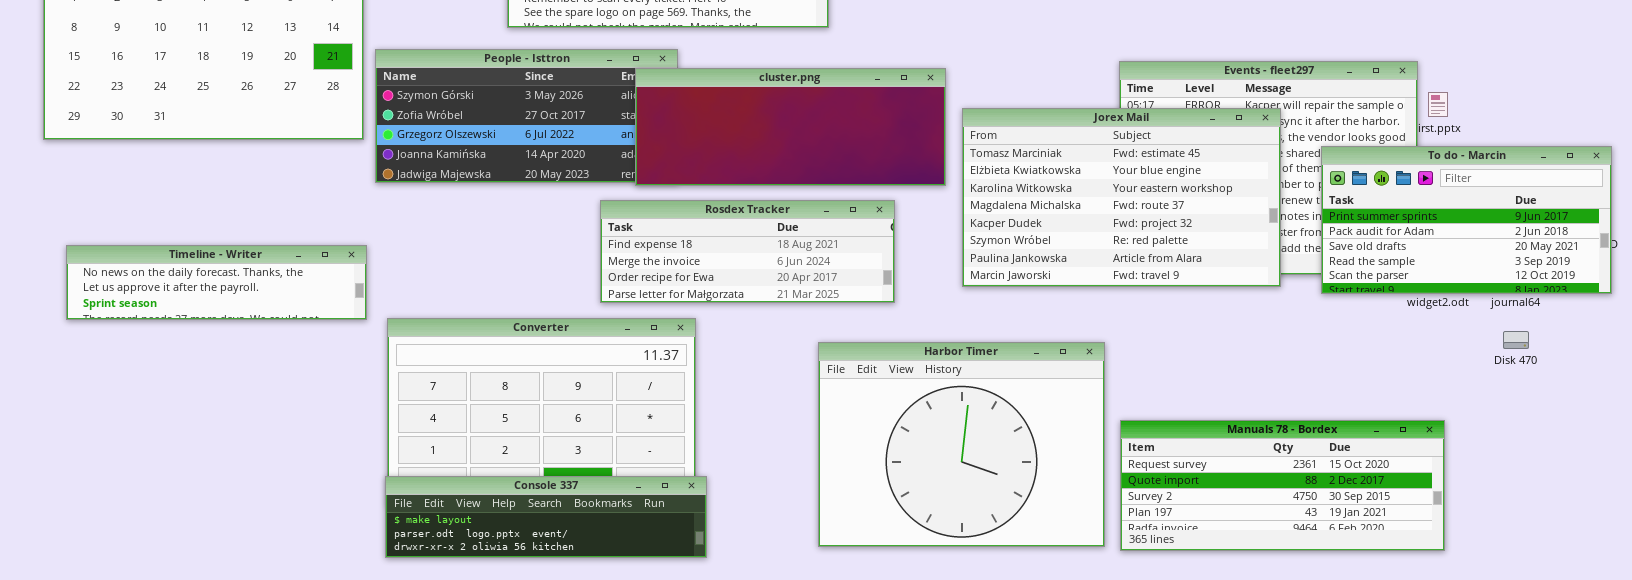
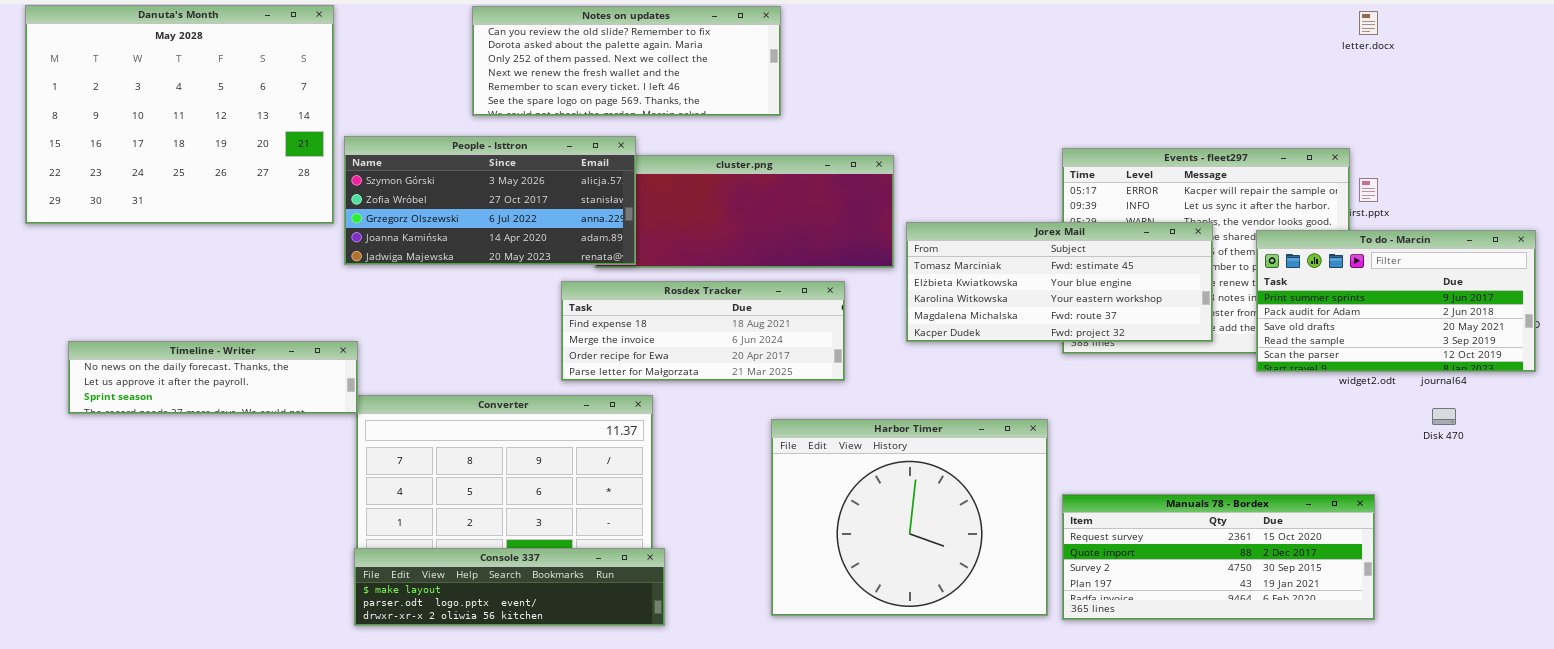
People - Isttron: [375,49,678,183] -> [344,136,636,265], raised
Jorex Mail: [962,108,1281,287] -> [906,222,1213,342], moved, resized
Timeline - Writer: [66,245,367,320] -> [68,341,358,414], moved

